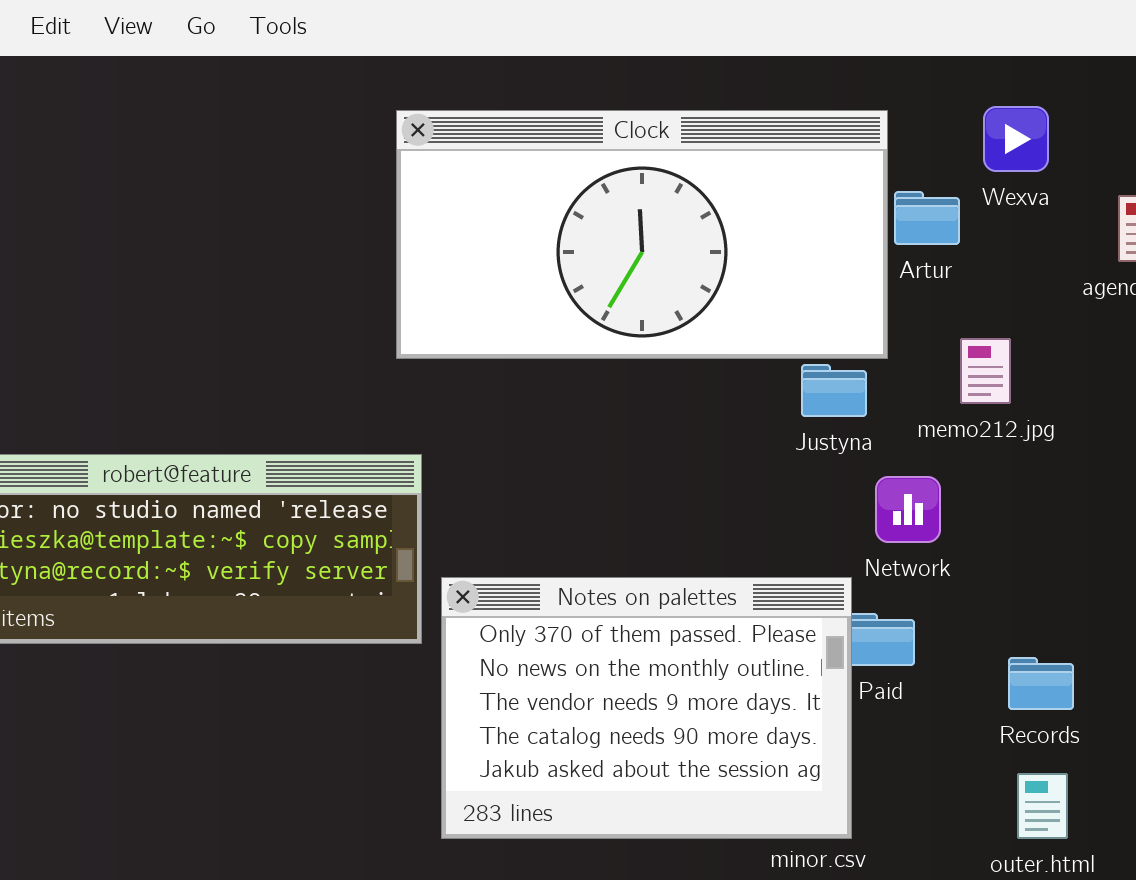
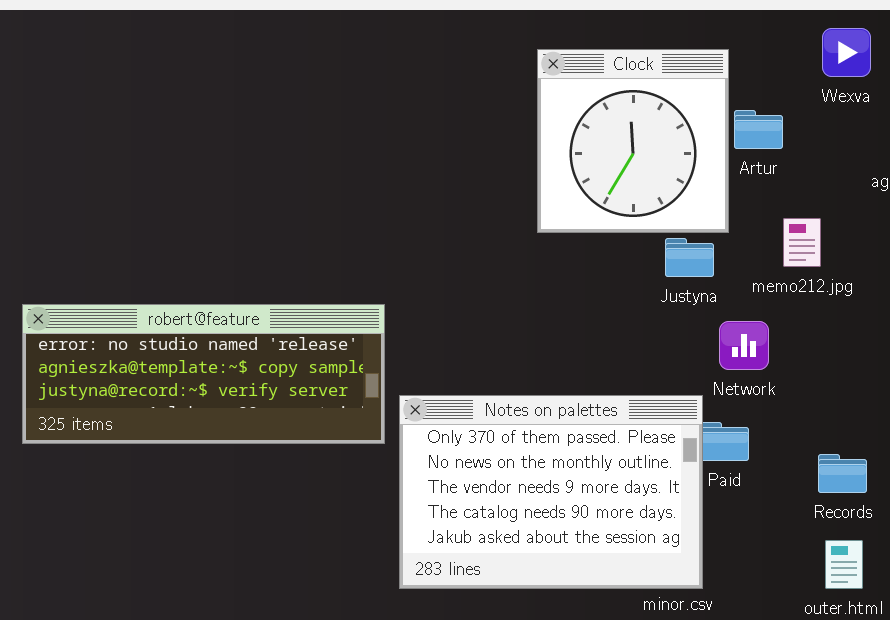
Wexva: [983,106,1049,172] -> [822,28,871,77], moved
Clock: [396,110,888,359] -> [537,49,729,233], resized

